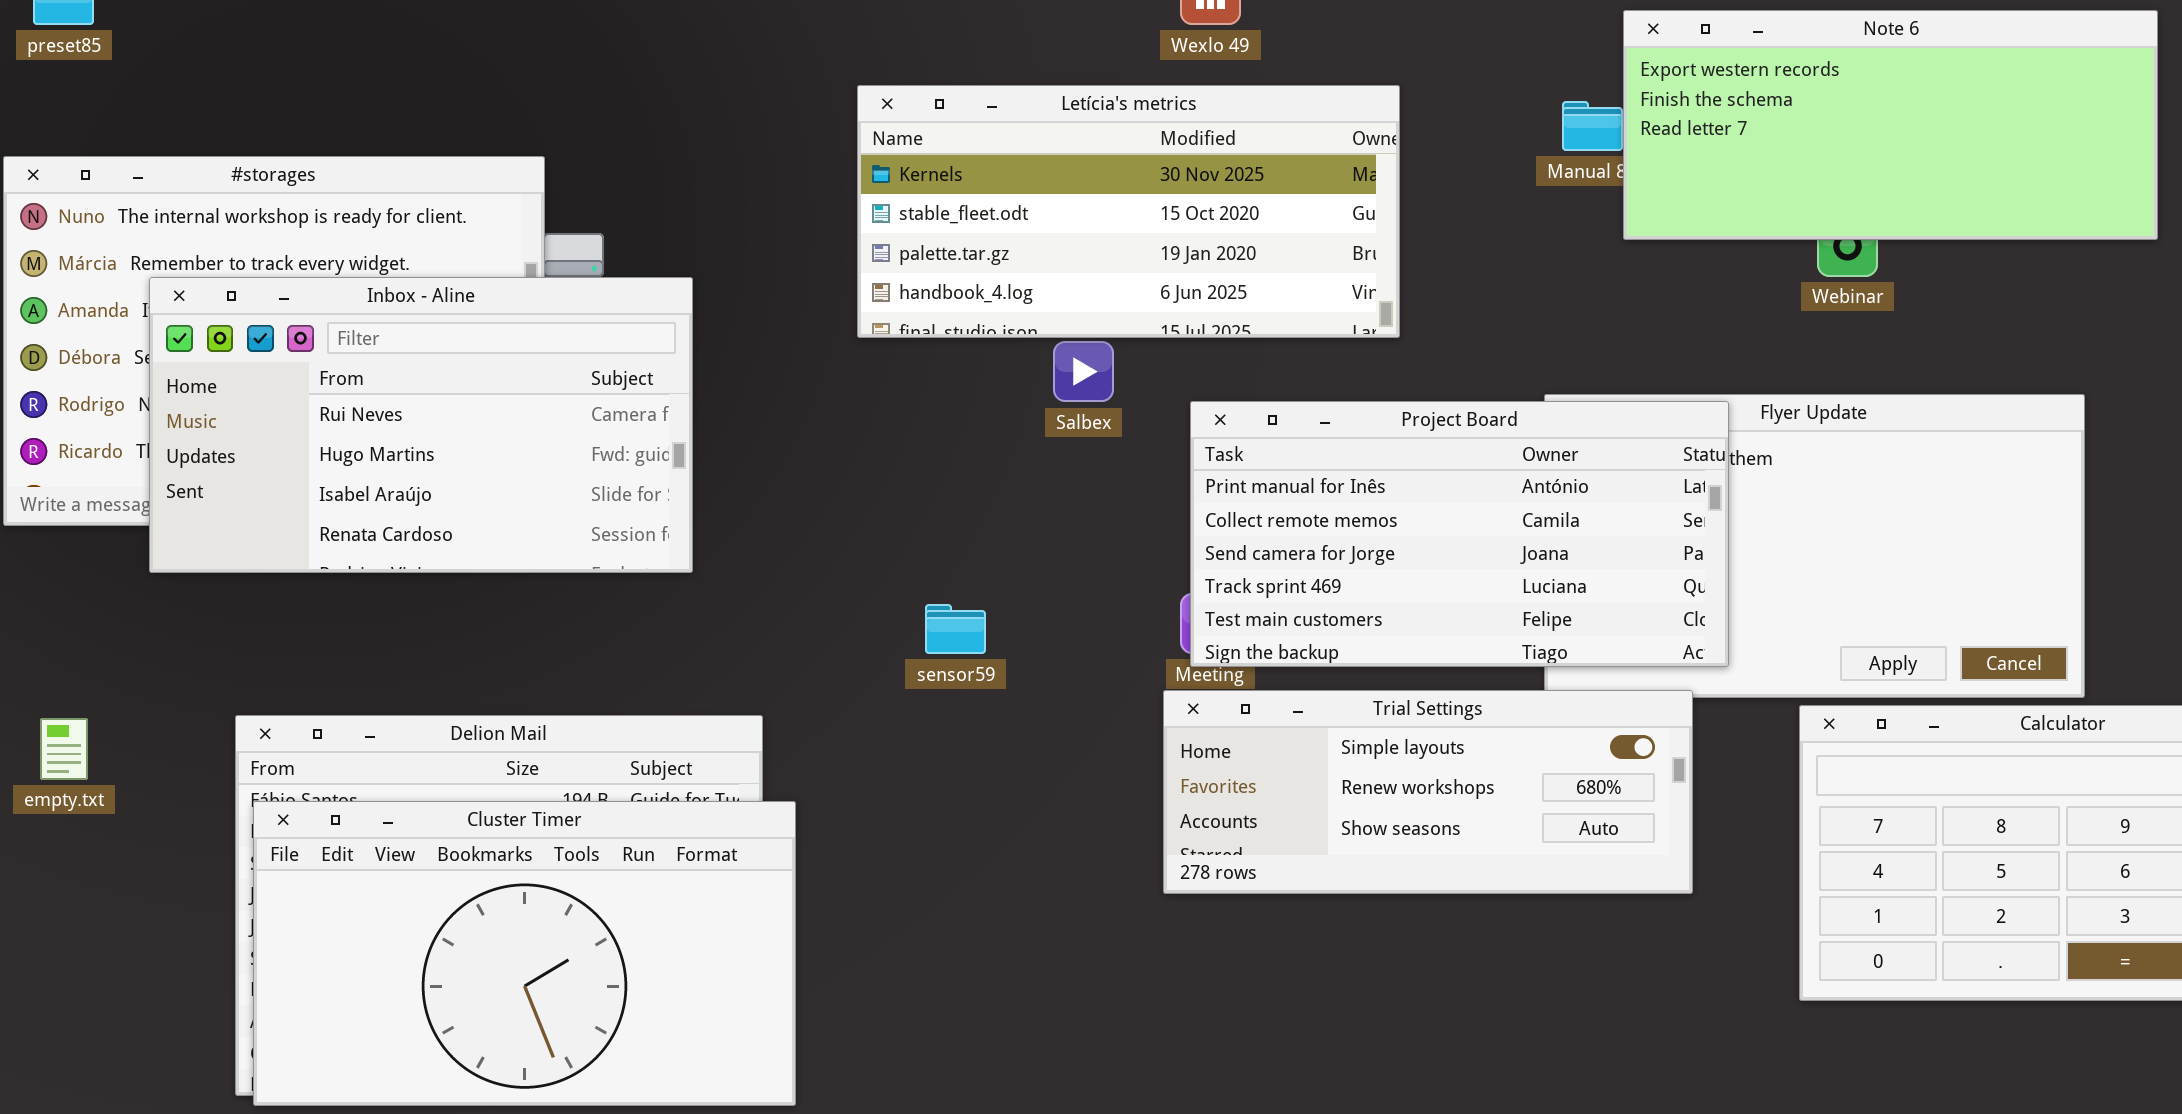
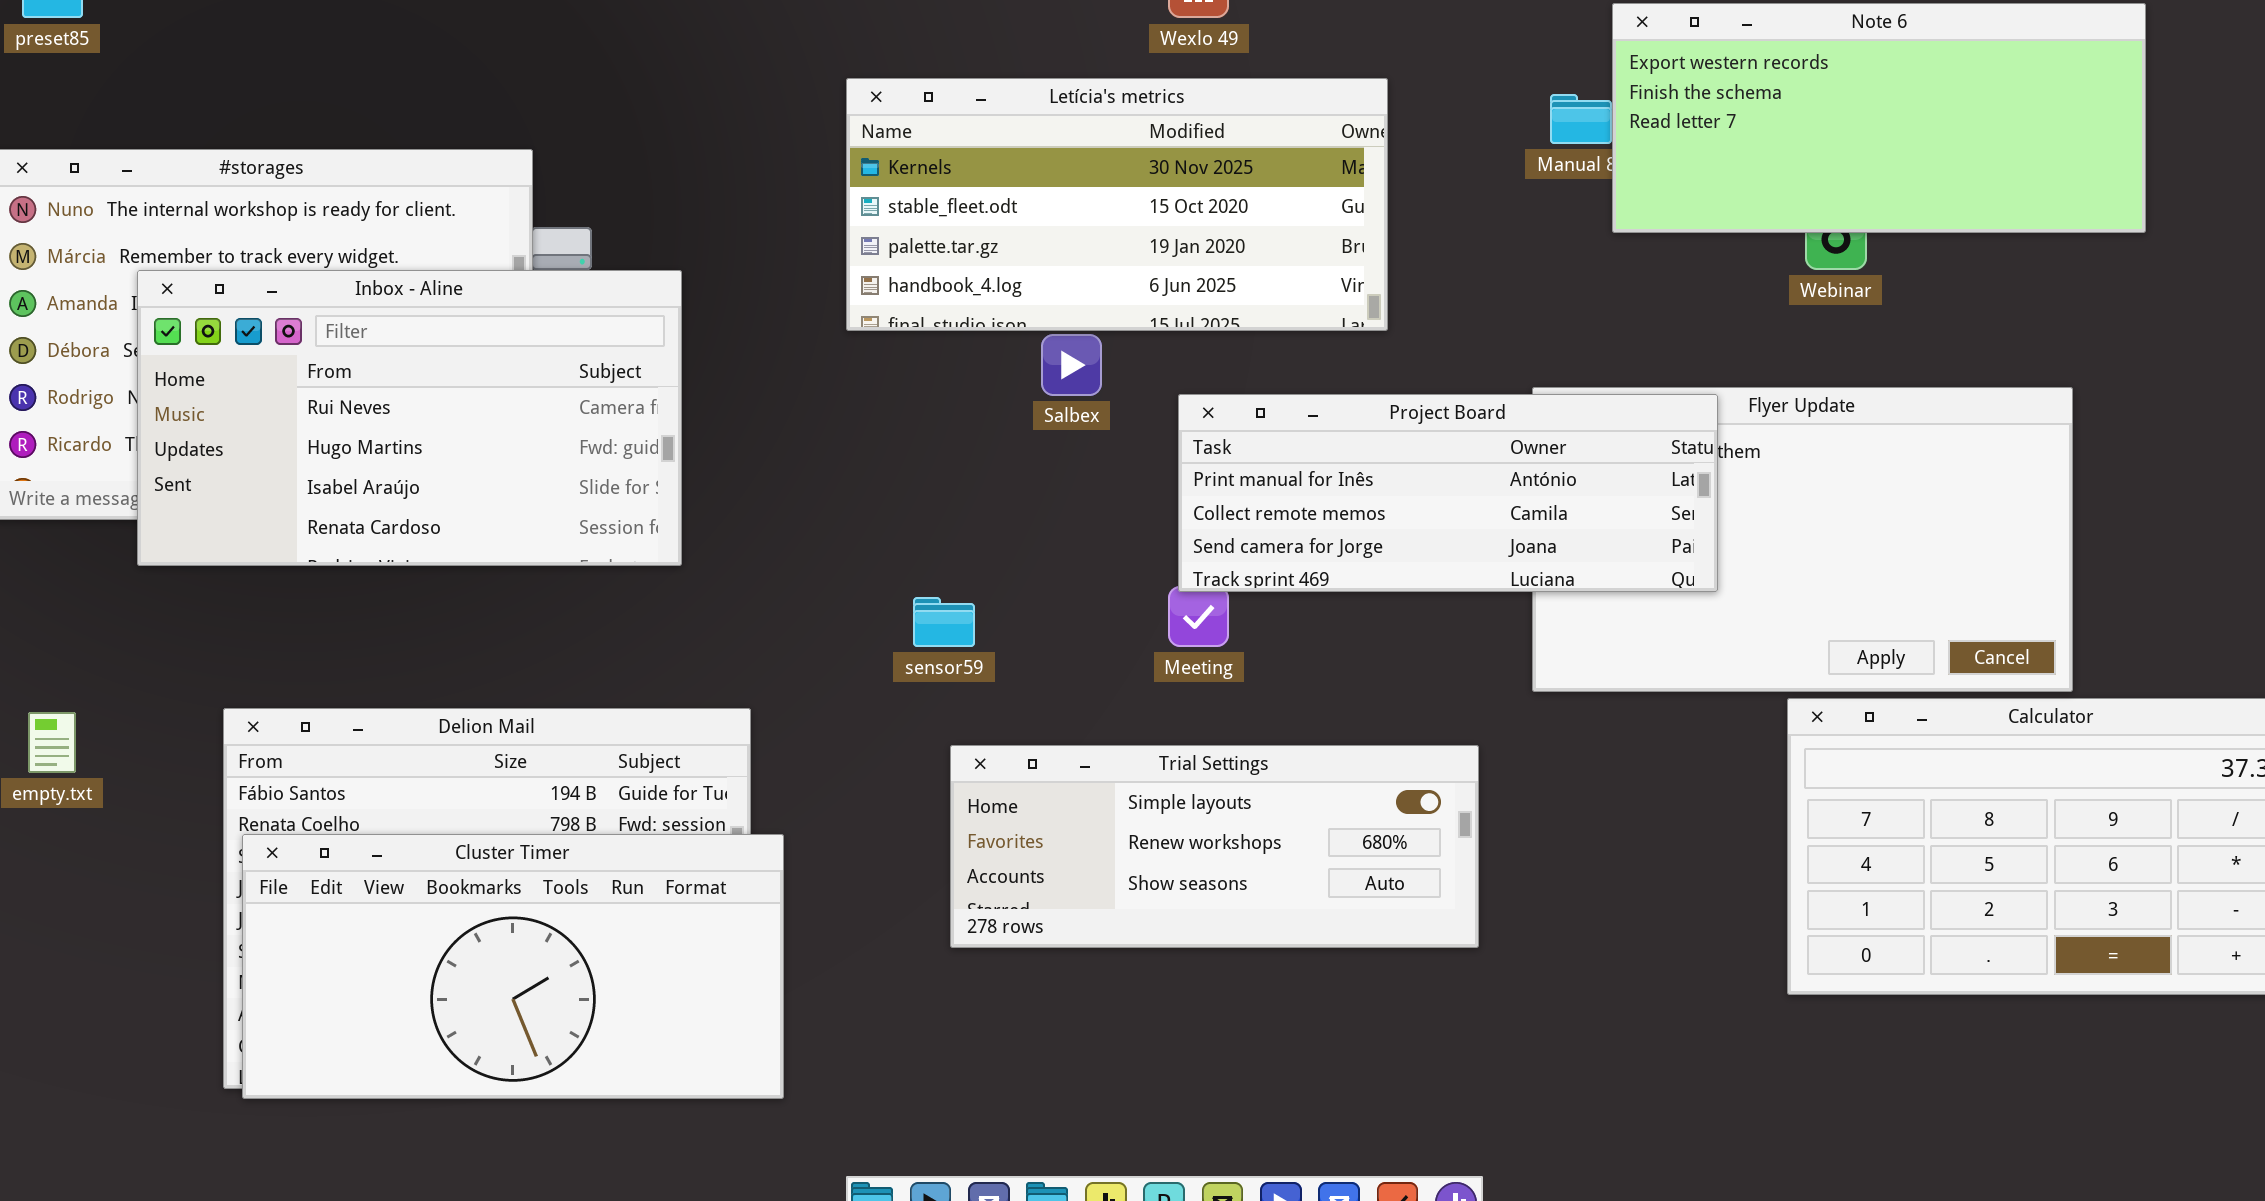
Project Board: [1190,401,1729,667] -> [1178,394,1718,592], resized
Trial Settings: [1163,690,1693,894] -> [950,745,1479,948], moved
Cluster Timer: [253,801,796,1106] -> [242,834,784,1099], resized

